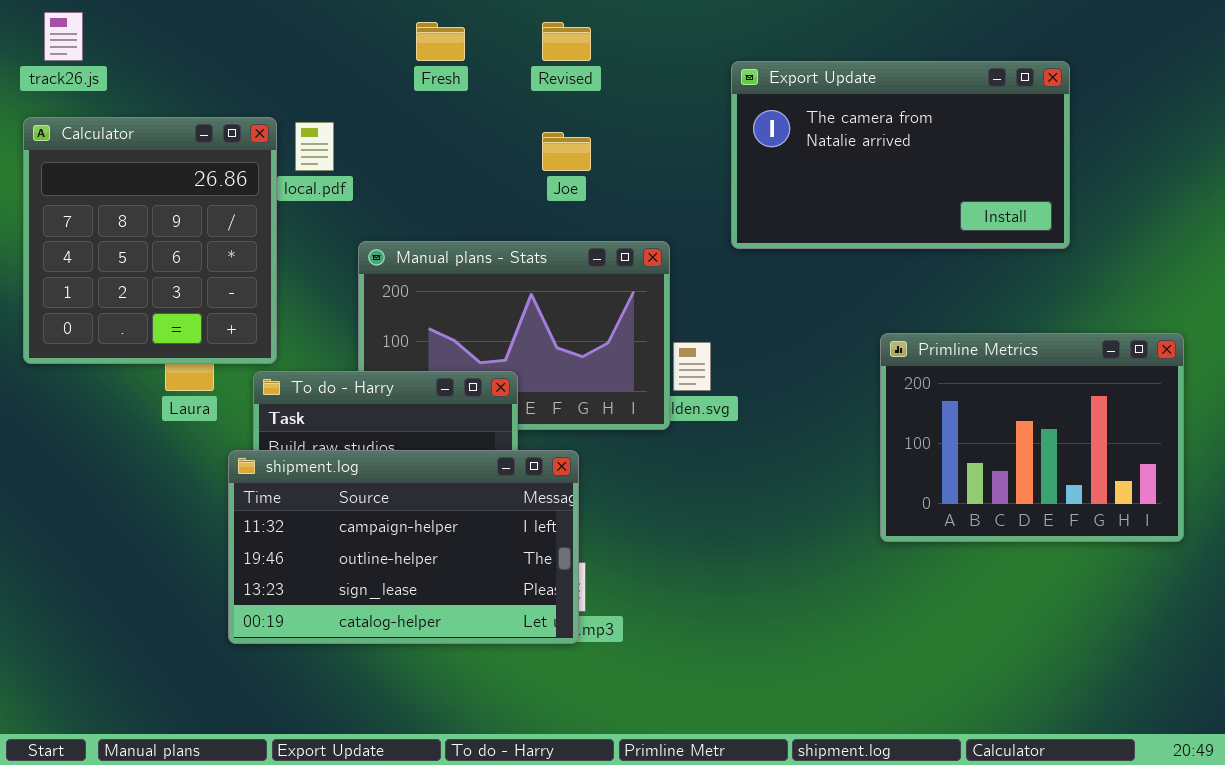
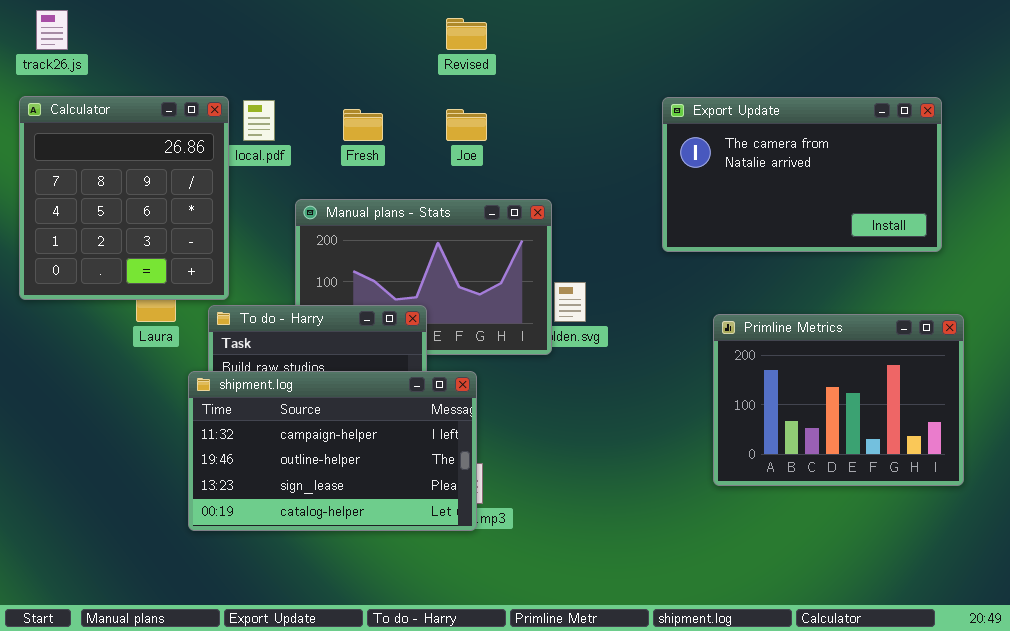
Fresh: [416,22,465,61] -> [343,109,383,141], moved
Export Update: [731,61,1070,249] -> [662,97,942,252], moved
Primline Metrics: [880,333,1184,542] -> [713,314,964,486], moved

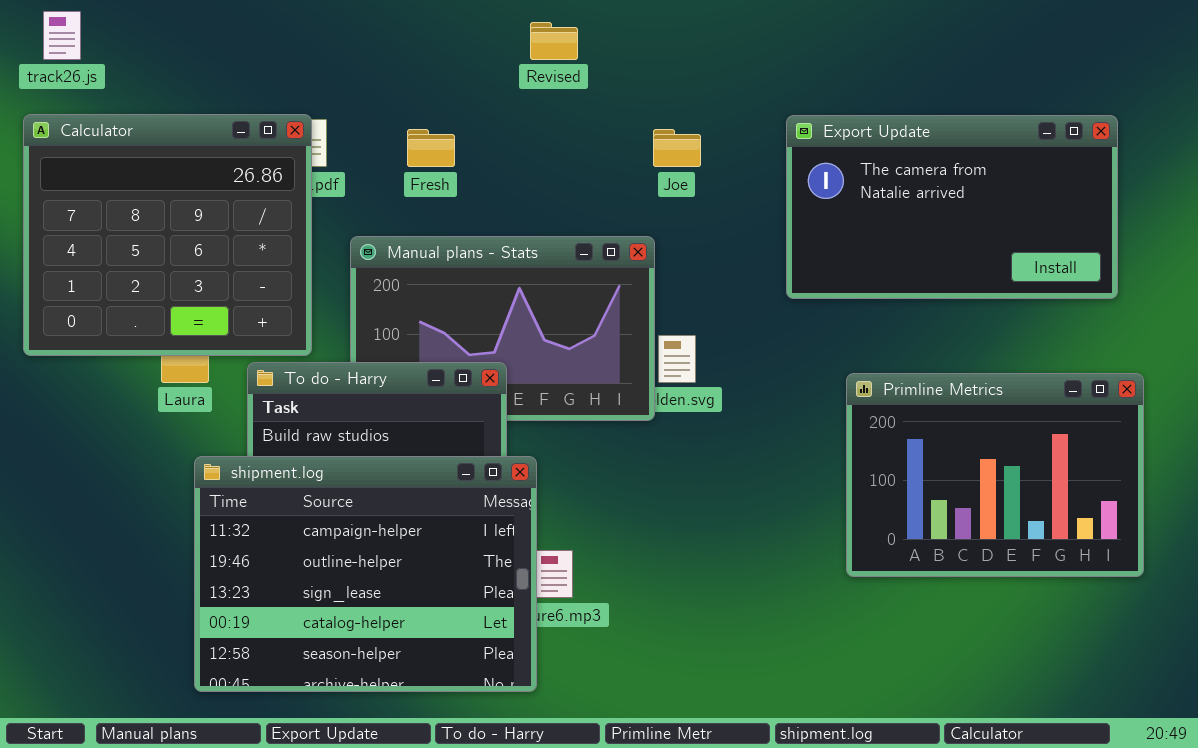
Calculator: [19,96,229,300] -> [23,114,312,356], resized
Joe: [446,109,487,141] -> [653,129,701,167], moved
shipment.log: [188,371,477,531] -> [194,456,537,692], moved, resized

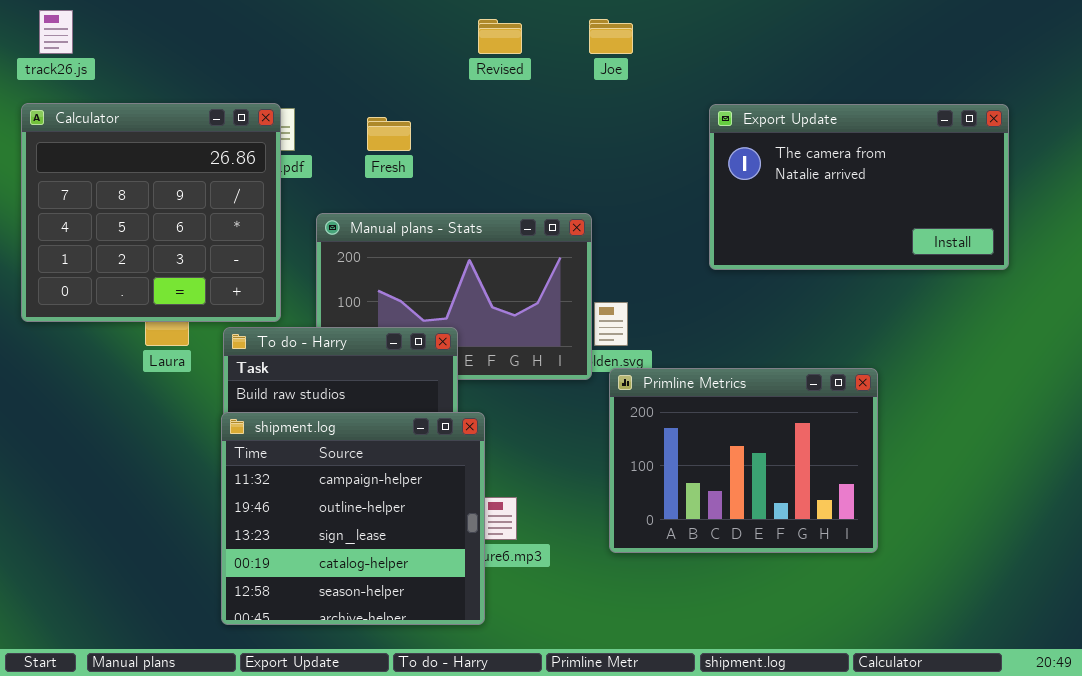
Joe: [653,129,701,167] -> [589,19,633,54], moved
Primline Metrics: [846,373,1144,577] -> [609,368,878,553], moved
shipment.log: [194,456,537,692] -> [221,412,485,625], resized

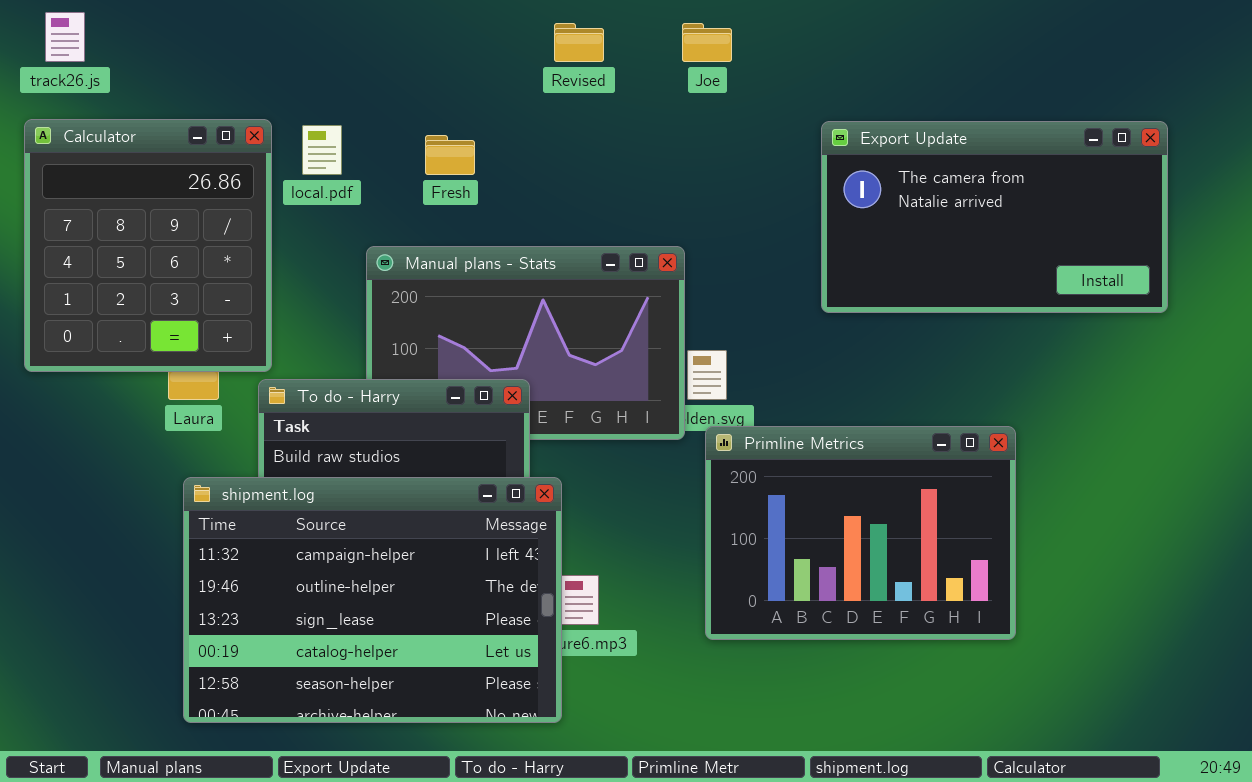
Calculator: [21,103,281,322] -> [24,119,272,372], resized
shipment.log: [221,412,485,625] -> [183,477,562,723], resized

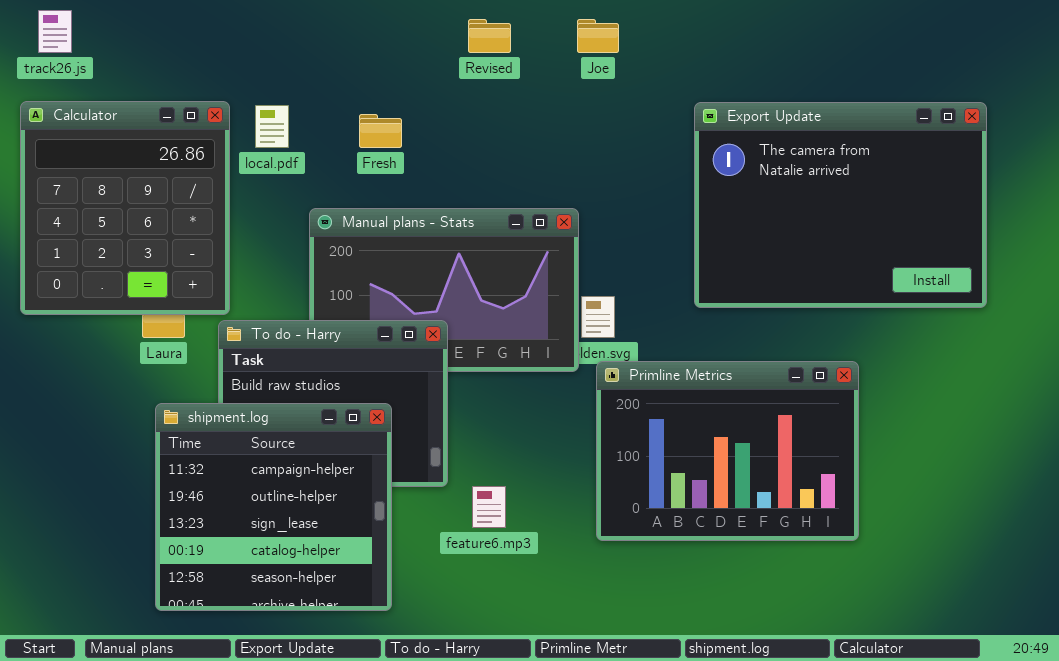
Export Update: [821,121,1168,313] -> [694,102,987,308], resized
shipment.log: [183,477,562,723] -> [155,403,392,611], resized

